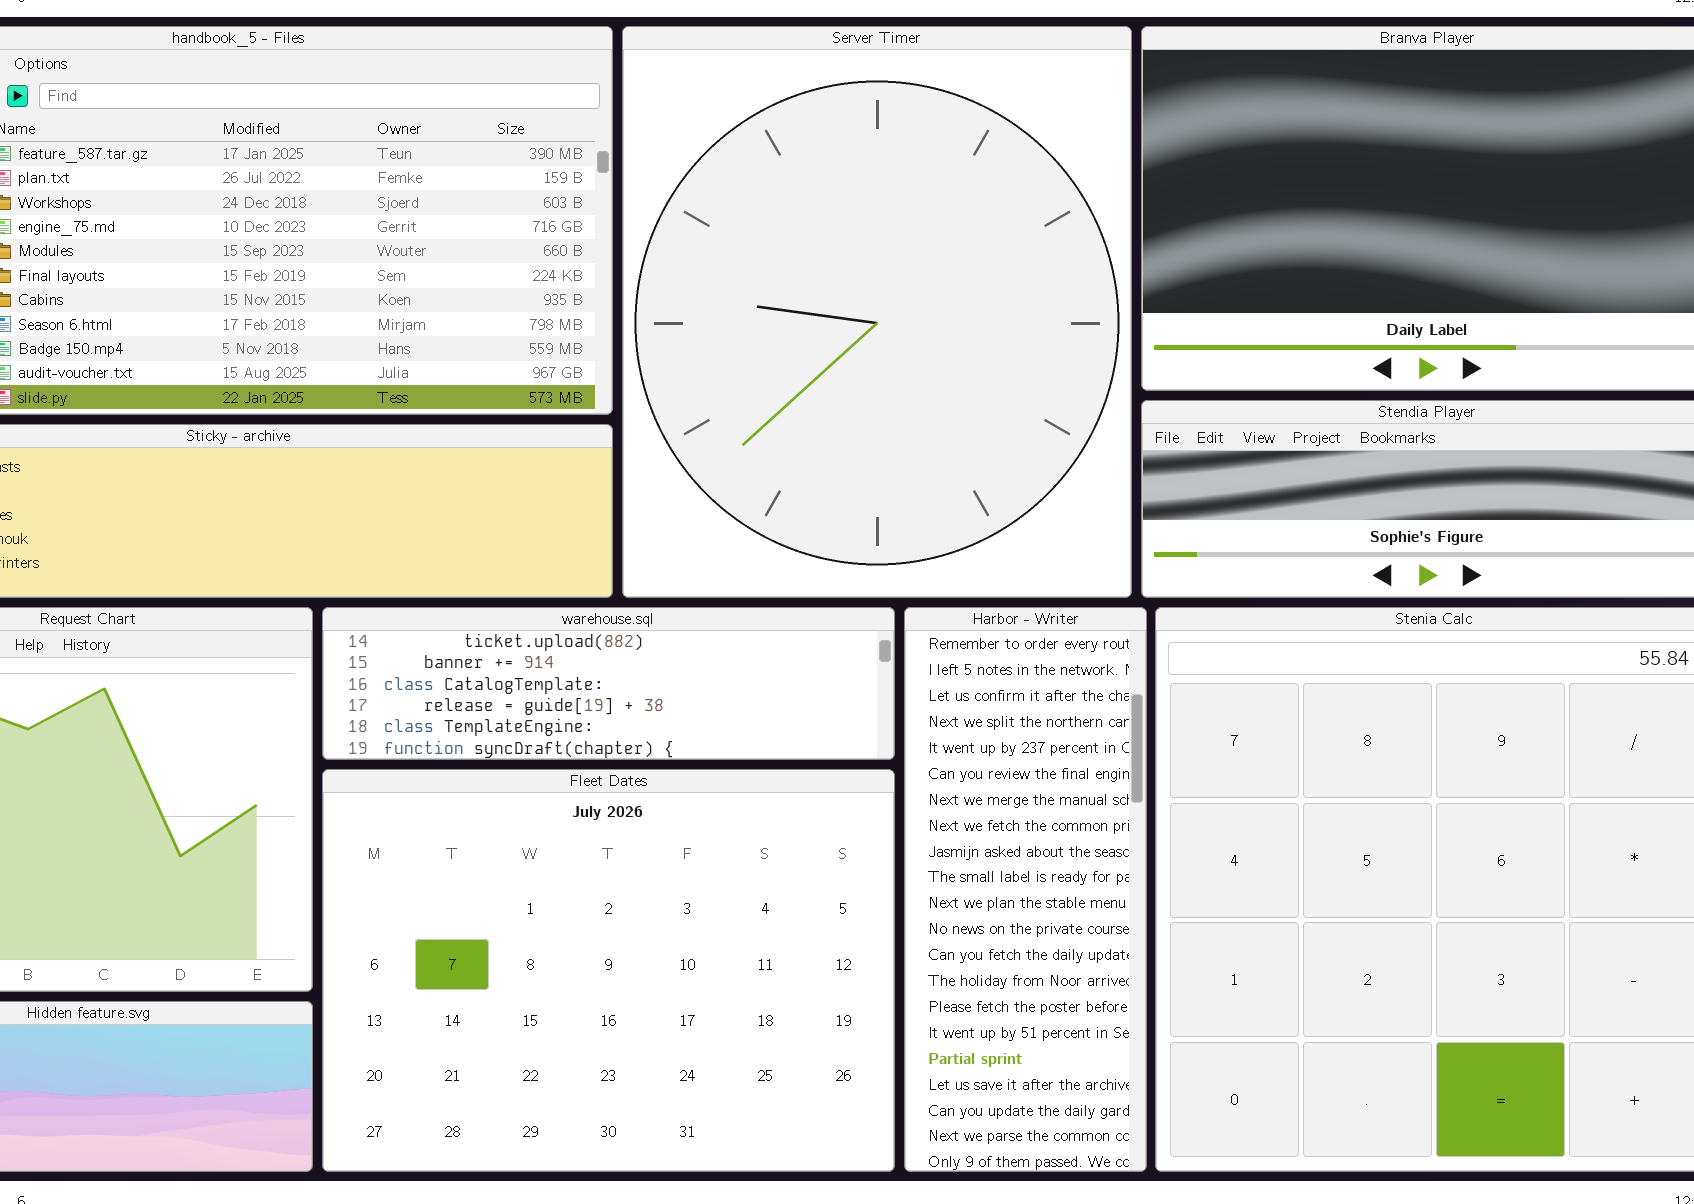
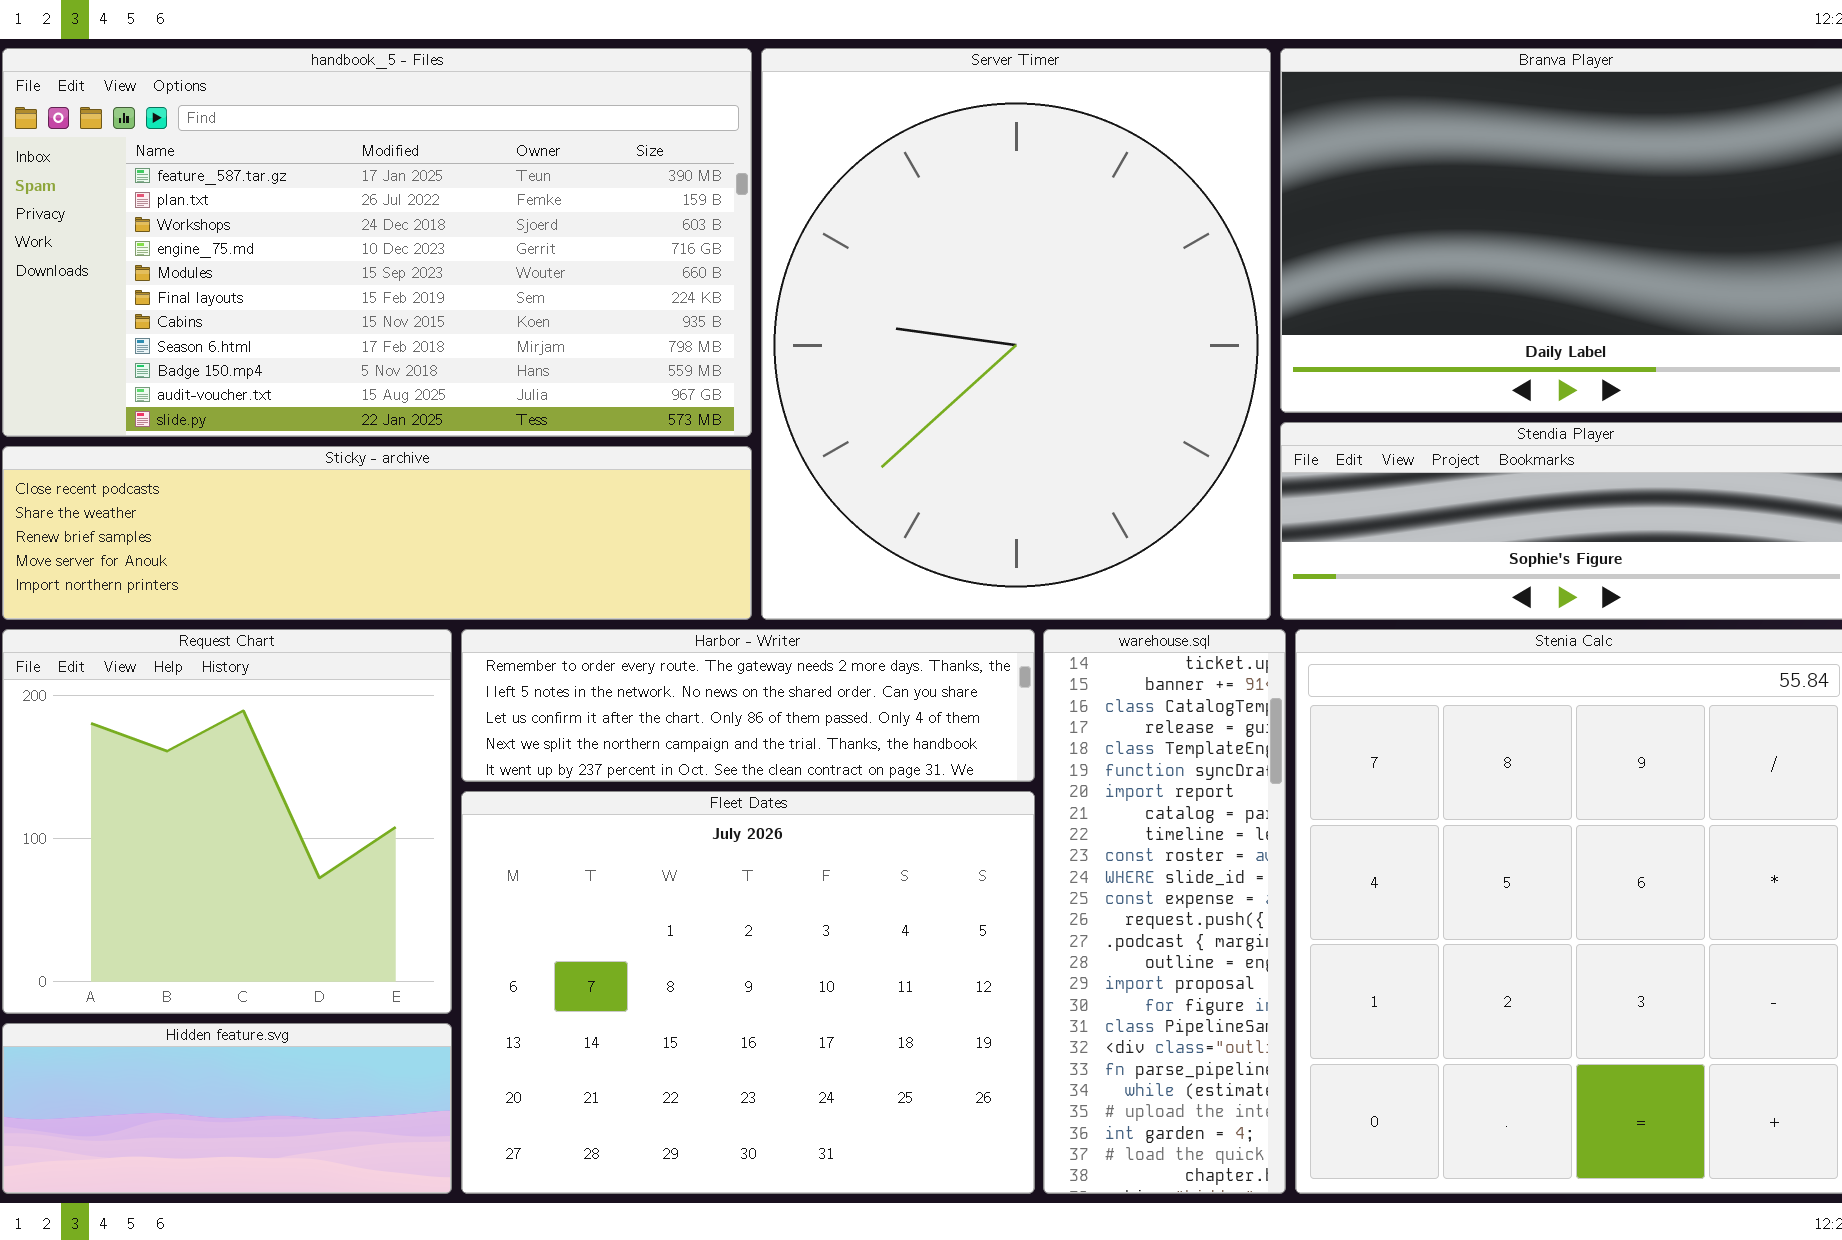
warehouse.sql: [322,607,895,760] -> [1043,629,1286,1194], moved, resized
Harbor - Writer: [904,607,1147,1172] -> [461,629,1035,782], moved, resized

